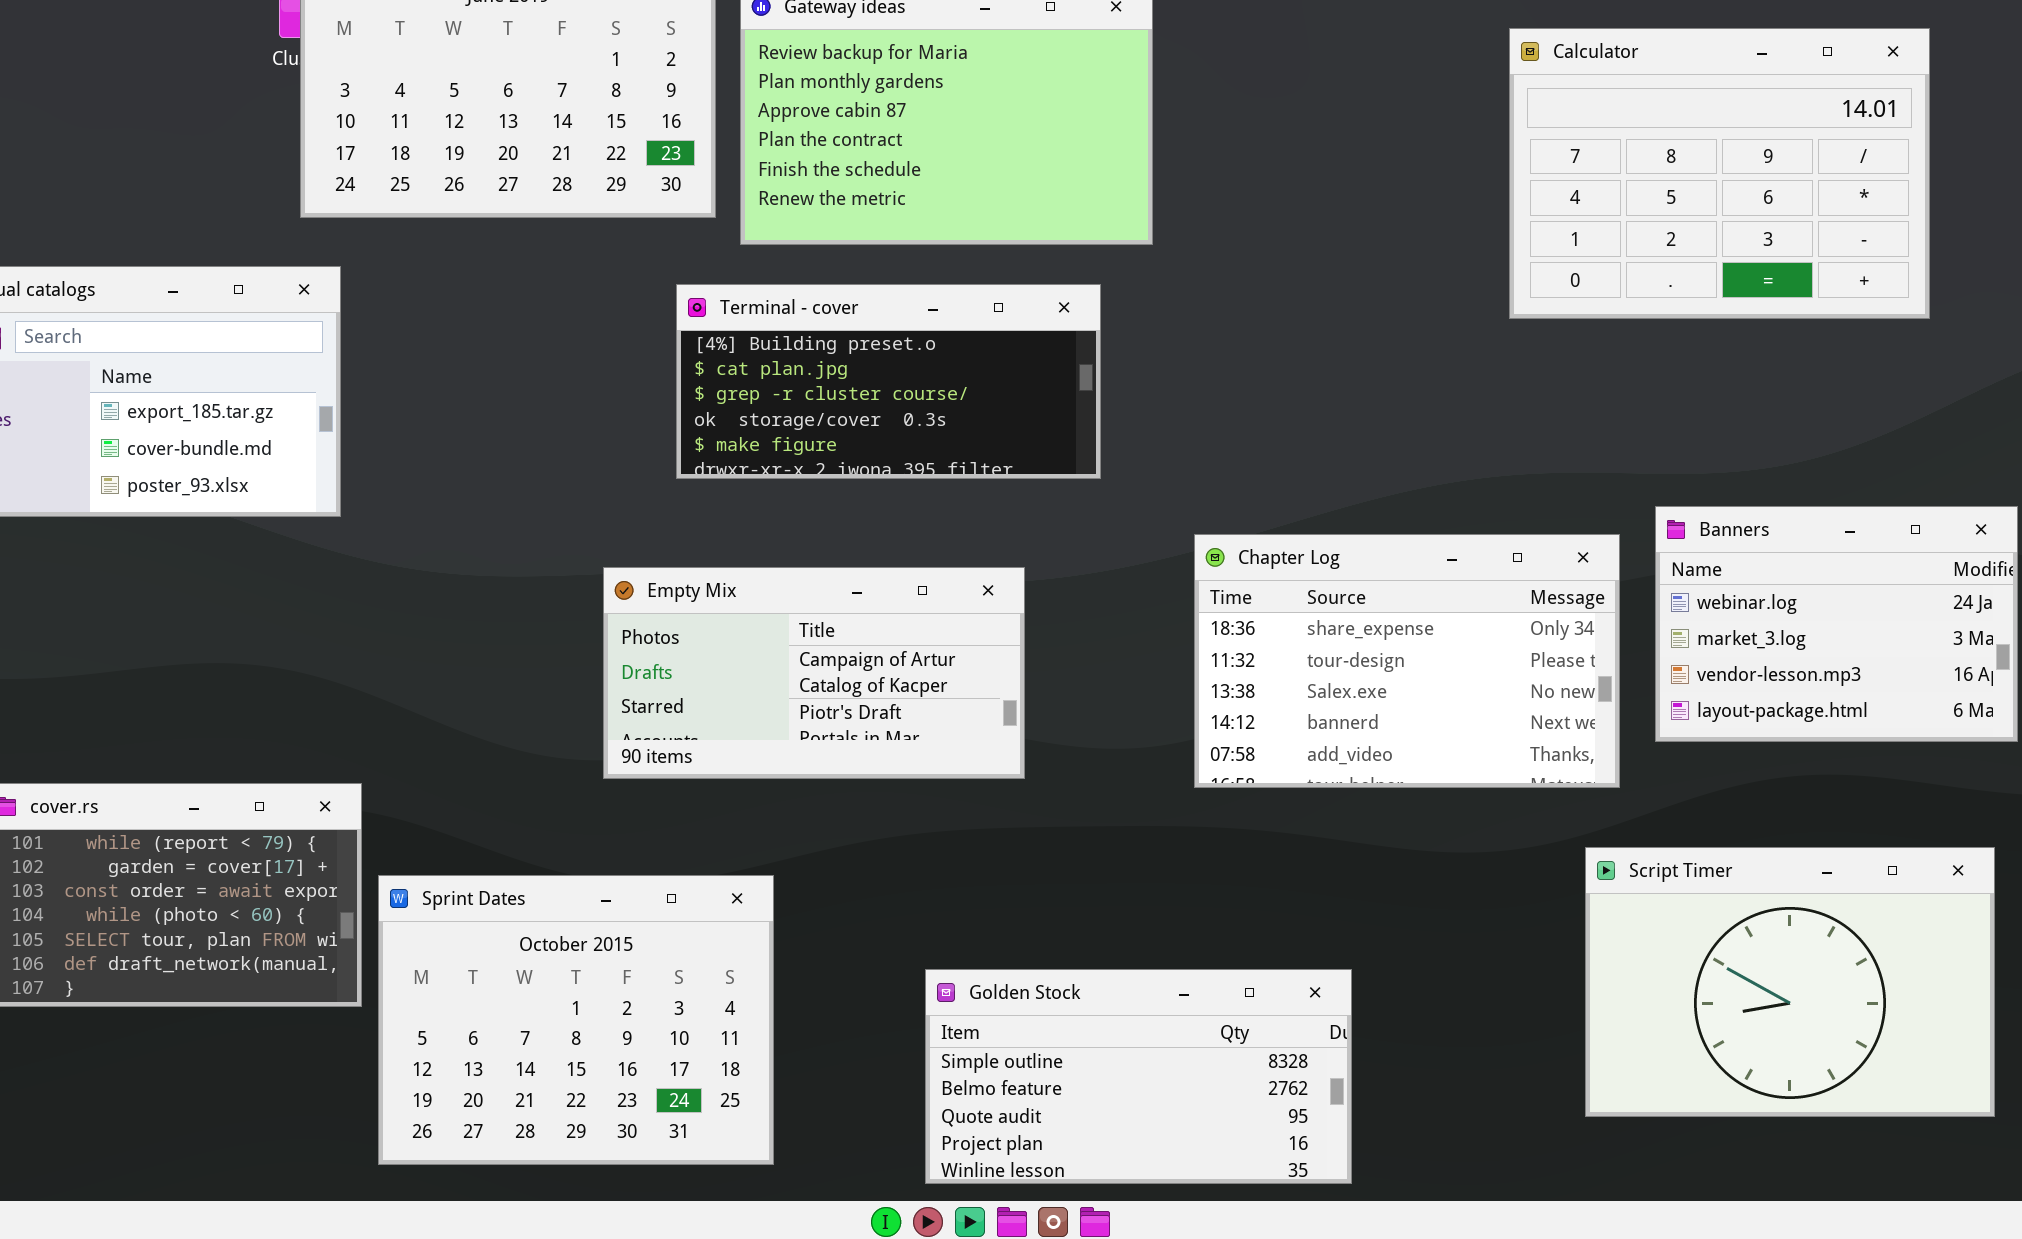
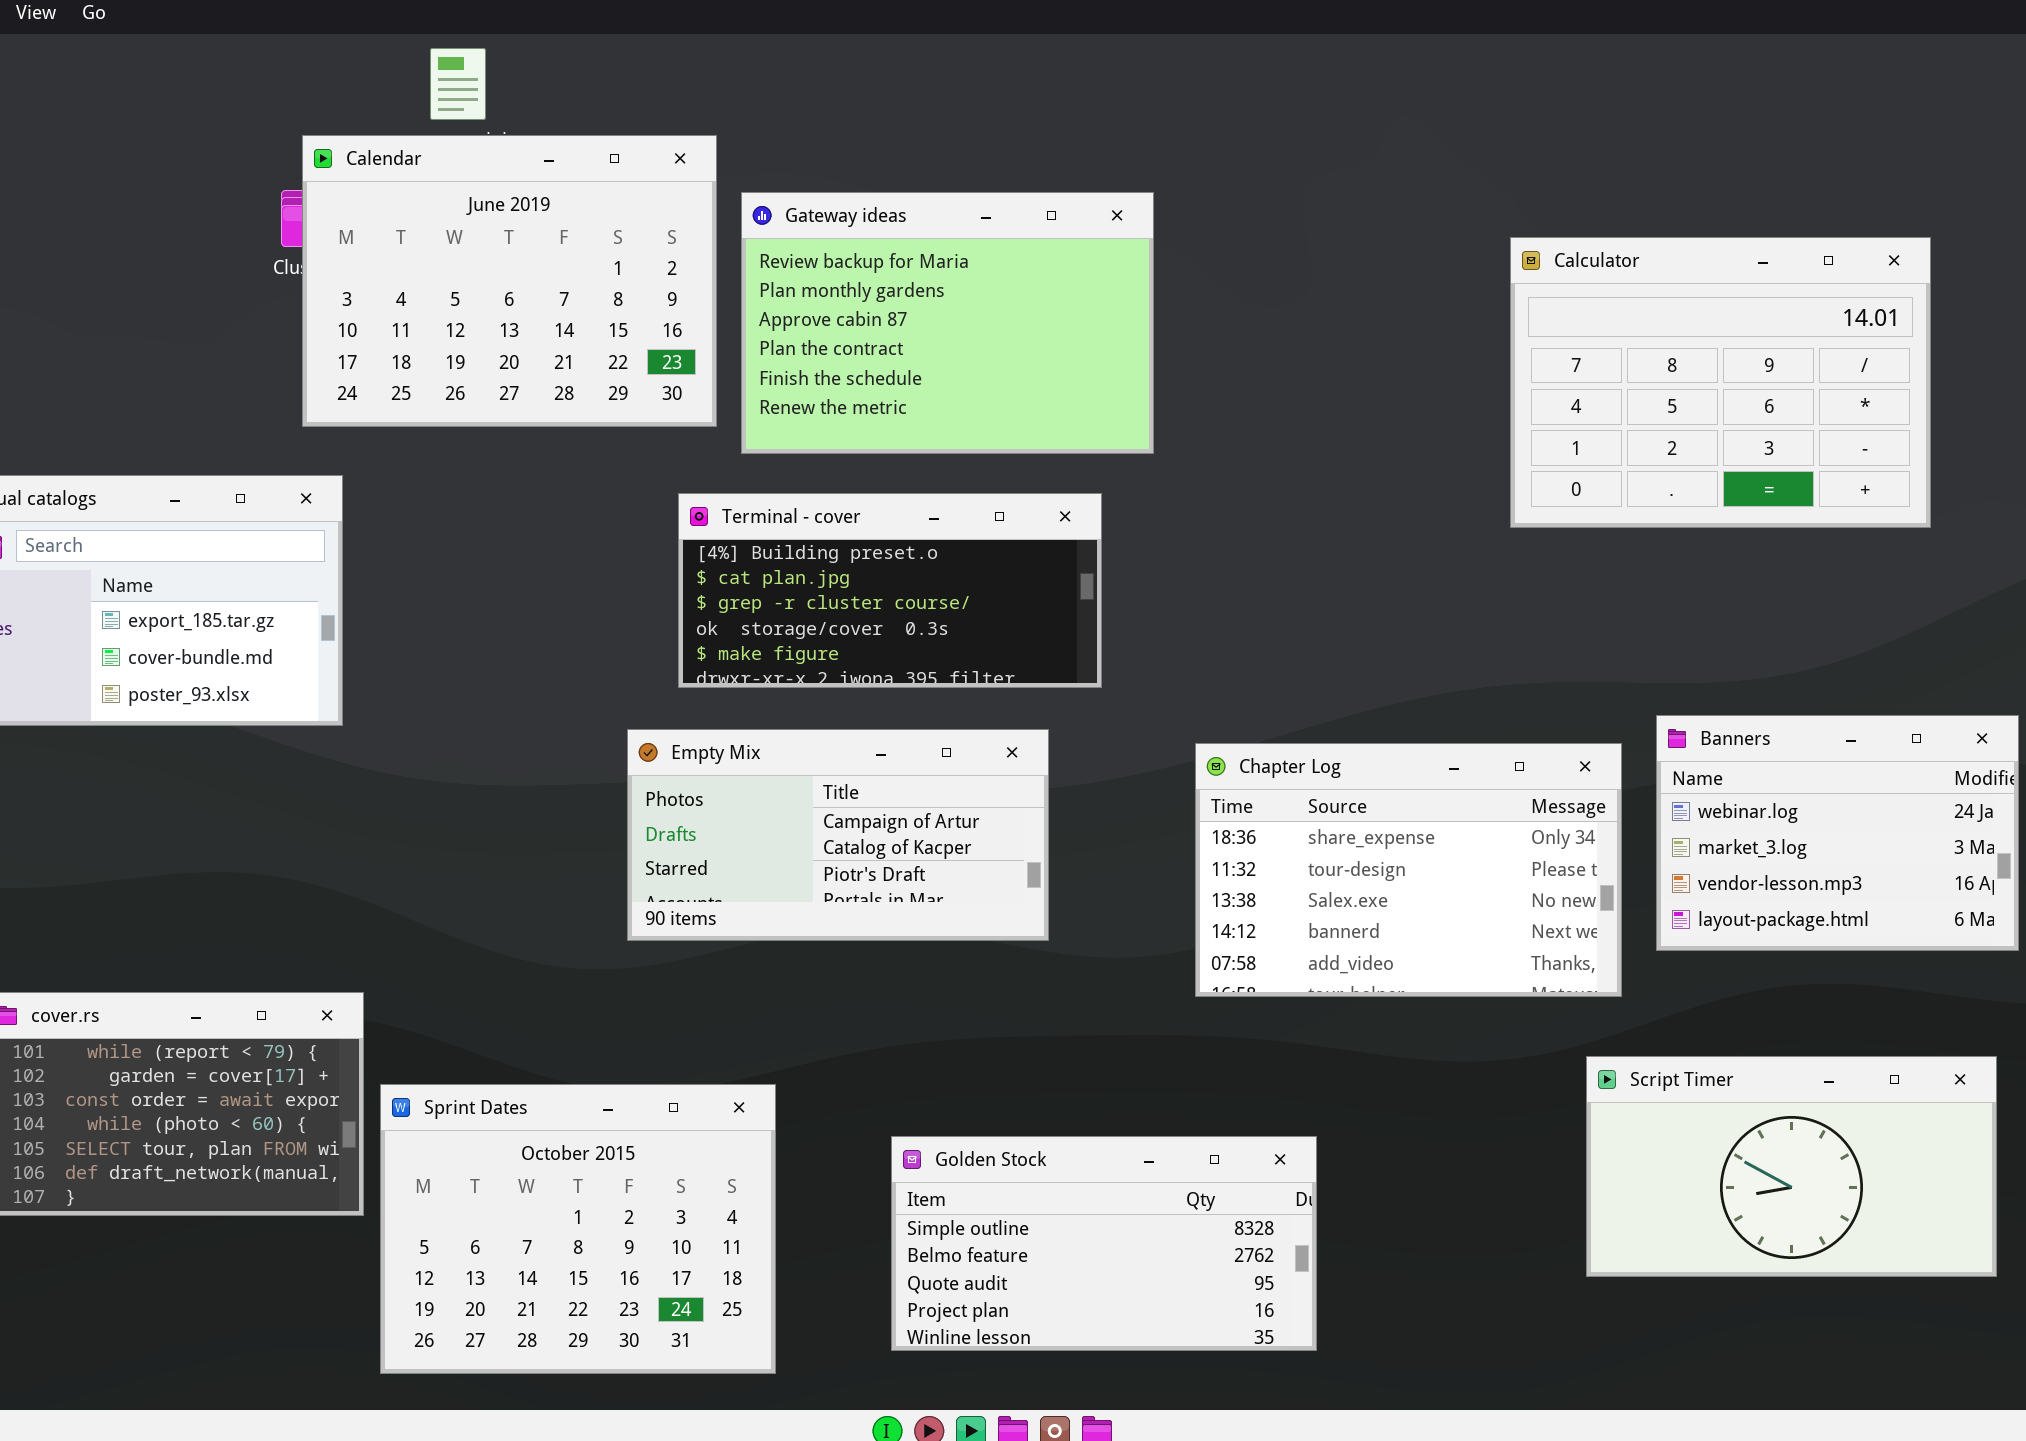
Empty Mix: [603,567,1025,779] -> [627,729,1049,941], moved
Script Timer: [1585,847,1995,1117] -> [1586,1056,1997,1277], resized
Golden Stock: [925,969,1352,1184] -> [891,1136,1317,1351], moved

